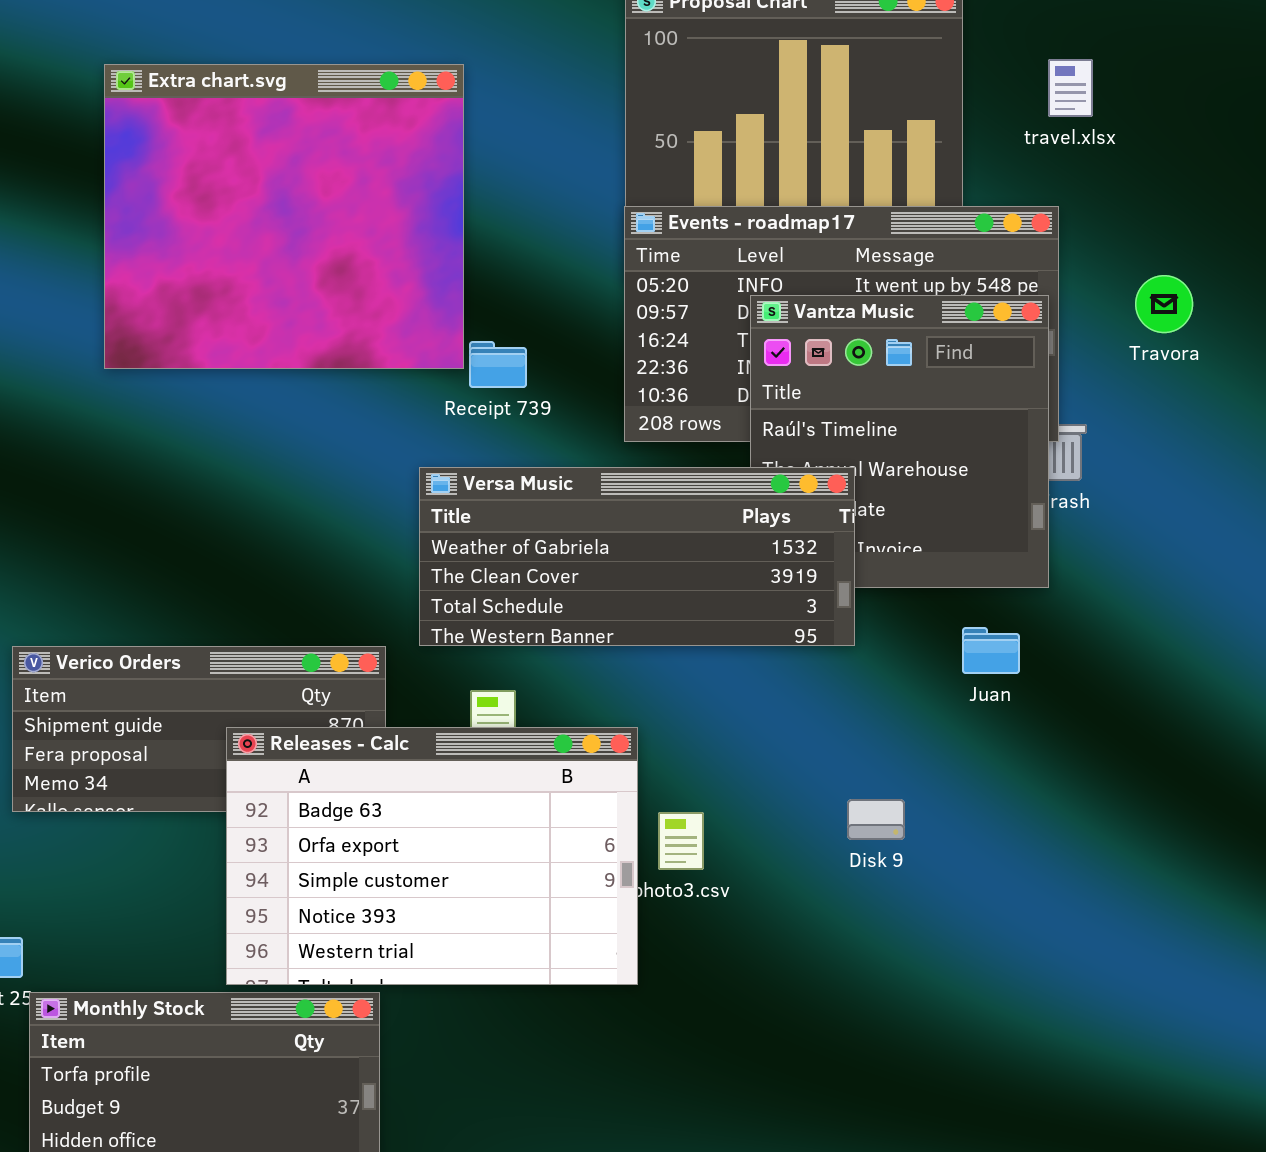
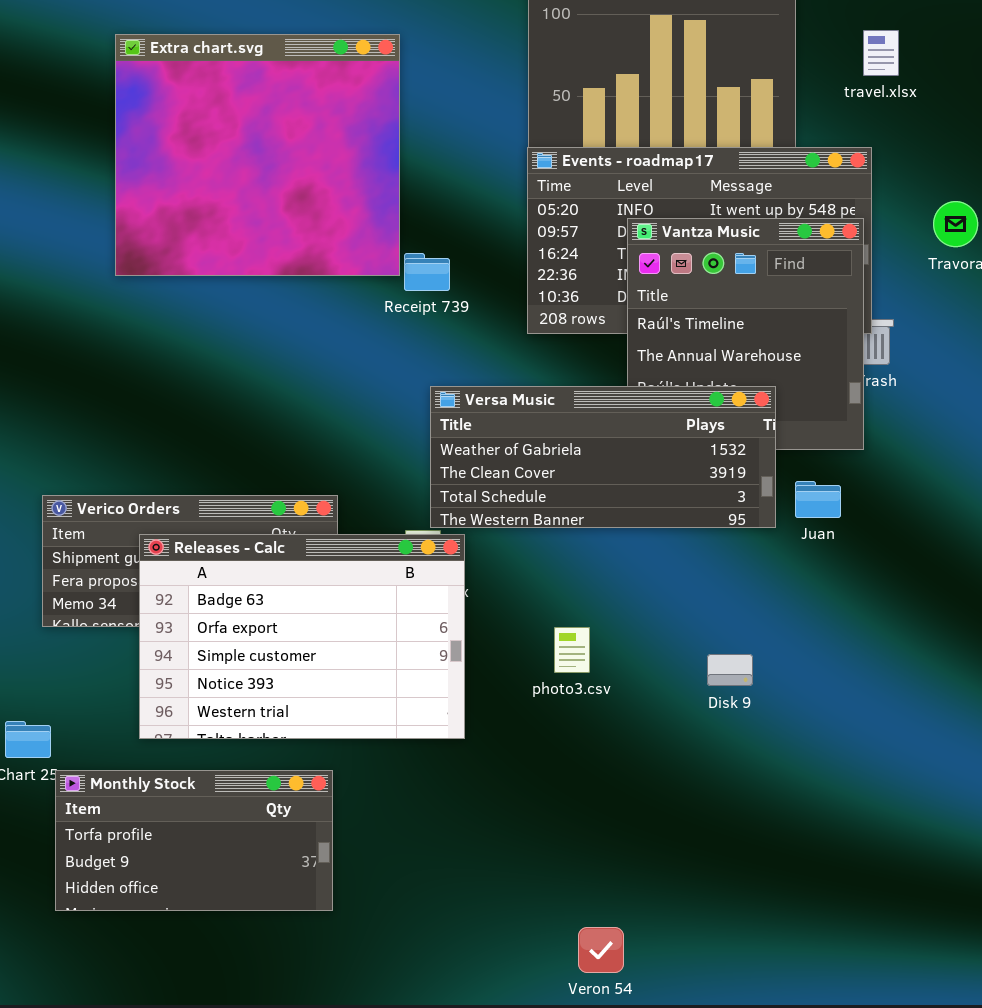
Versa Music: [419,467,855,646] -> [430,386,776,528], moved
Releases - Calc: [226,727,638,985] -> [139,534,465,739], moved
Disk 9: [847,799,905,840] -> [707,654,753,686], moved

